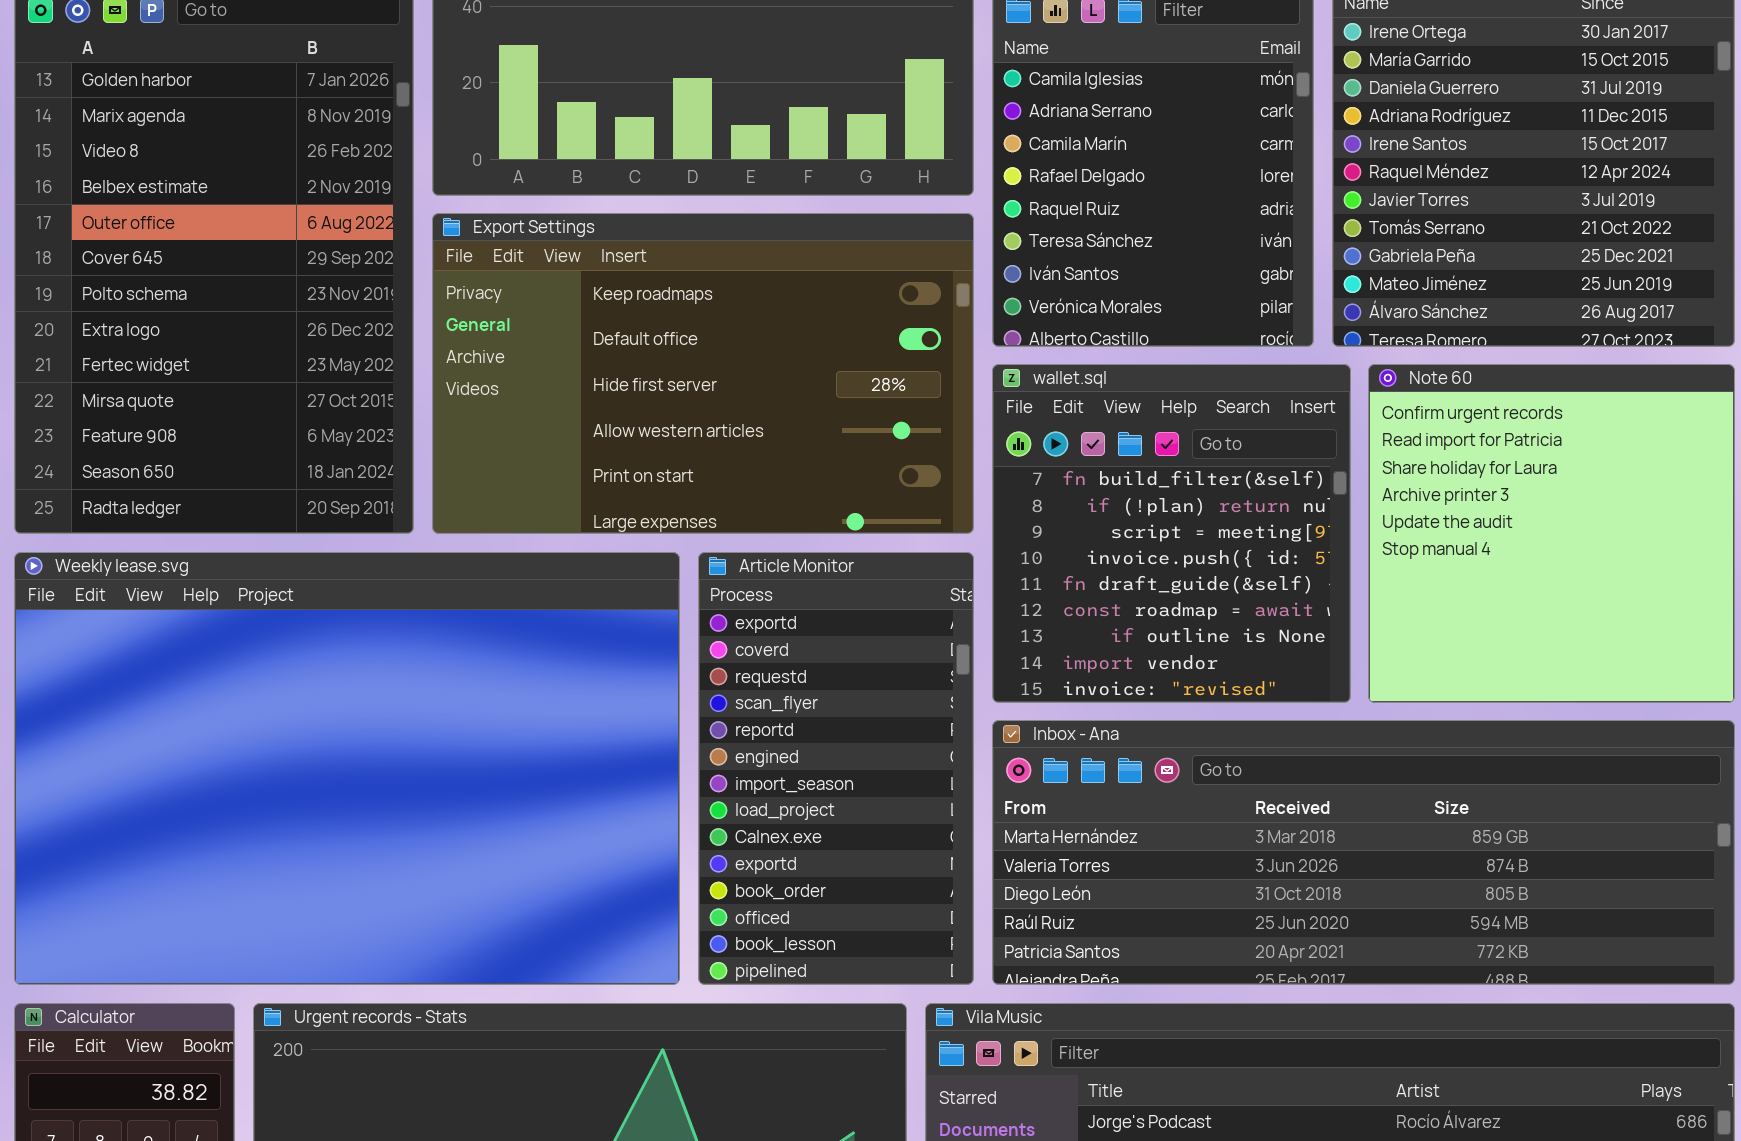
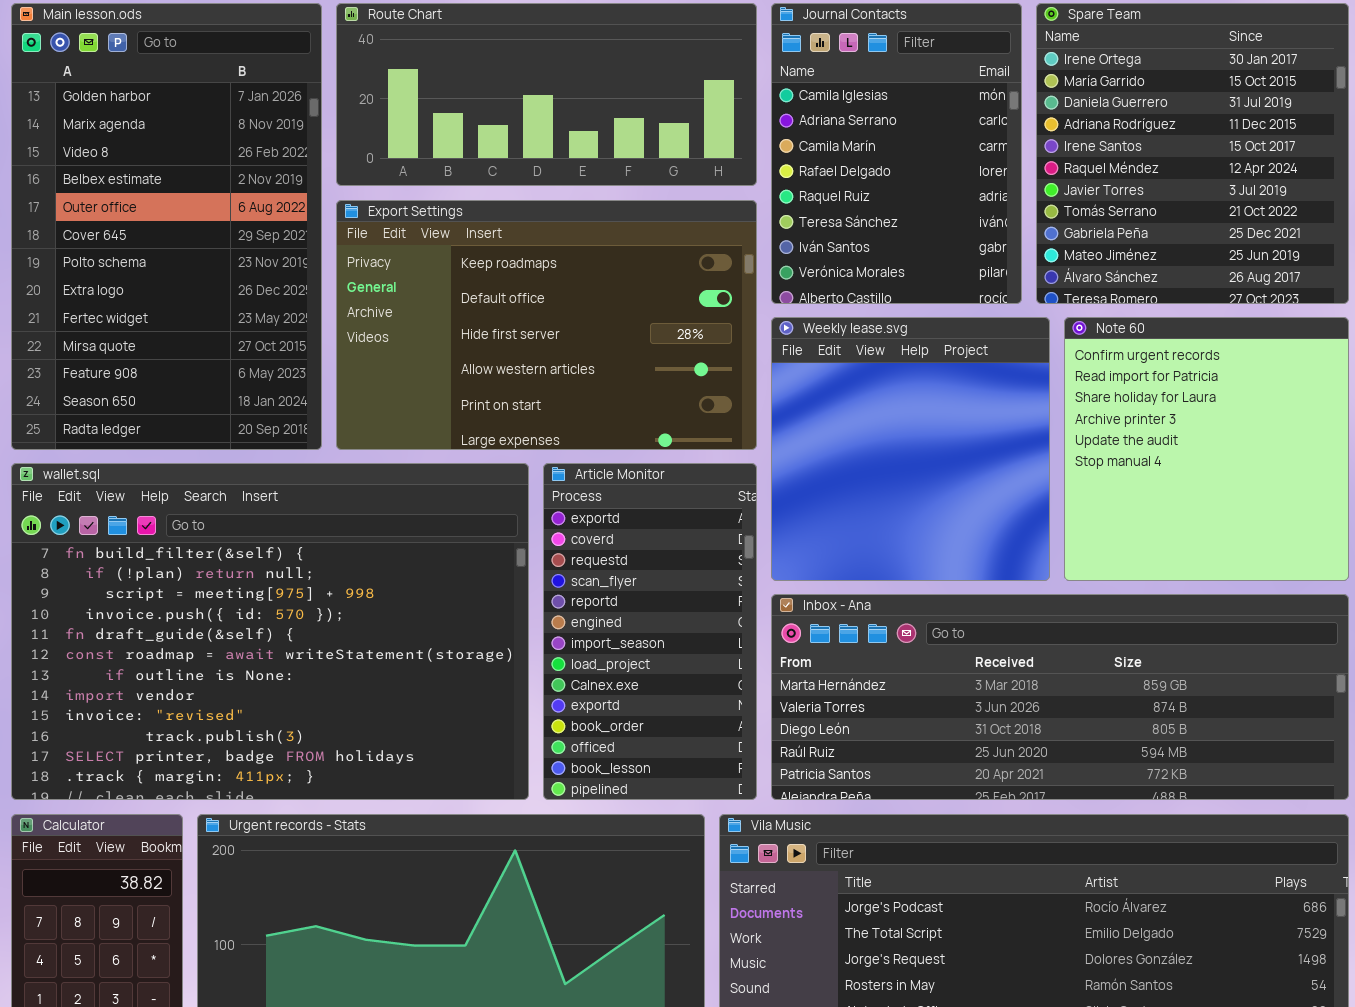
wallet.sql: [992,364,1351,703] -> [11,463,529,800], moved, resized
Weekly lease.svg: [14,552,680,985] -> [771,317,1050,581], moved, resized

